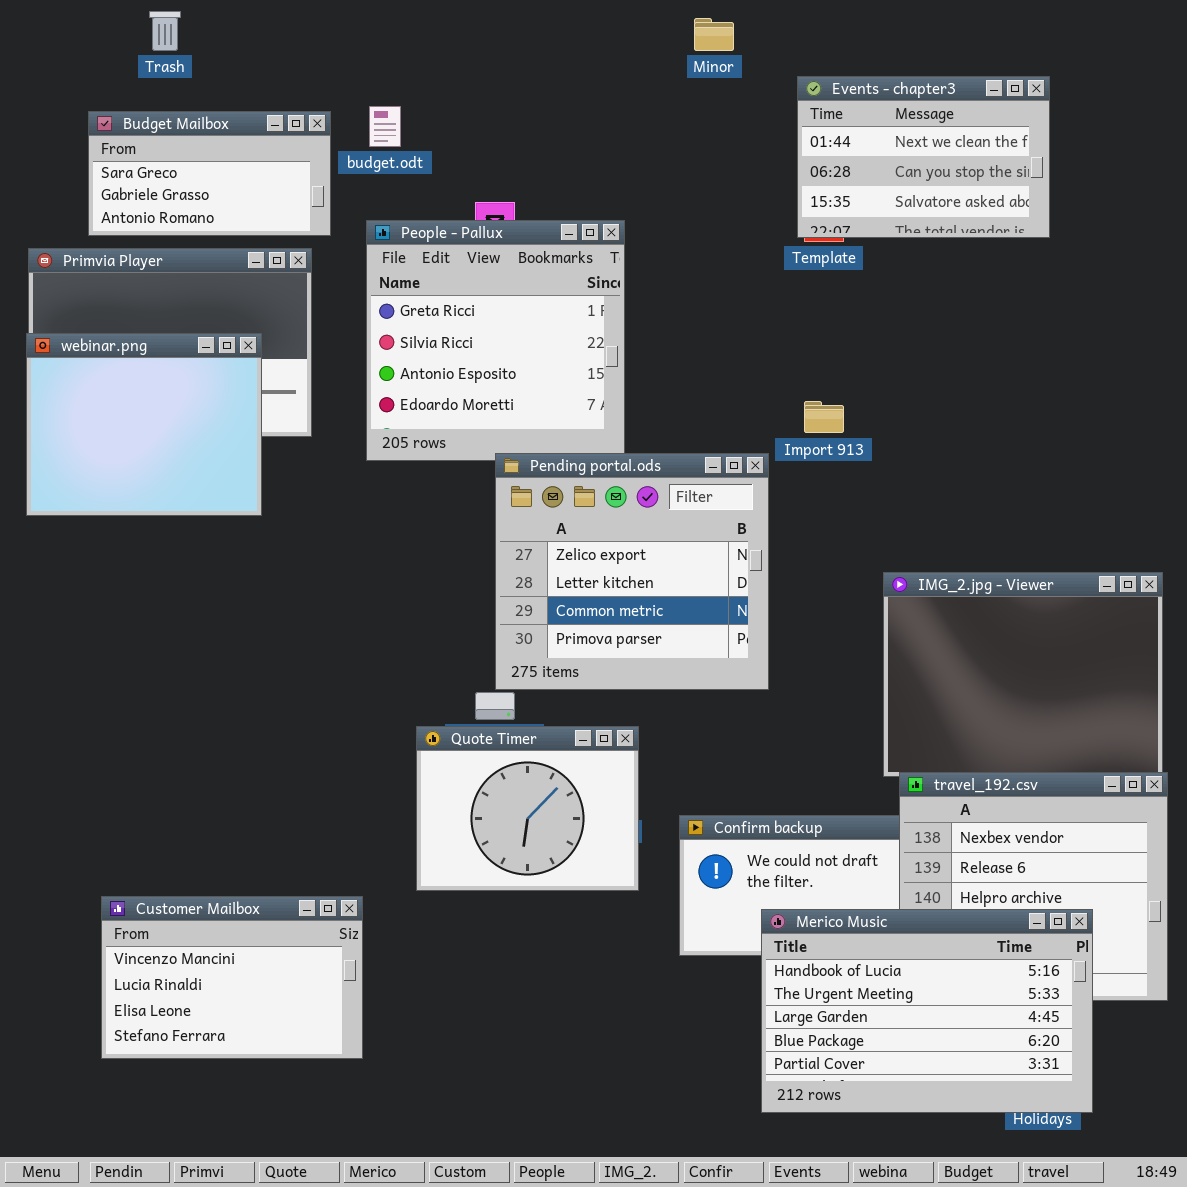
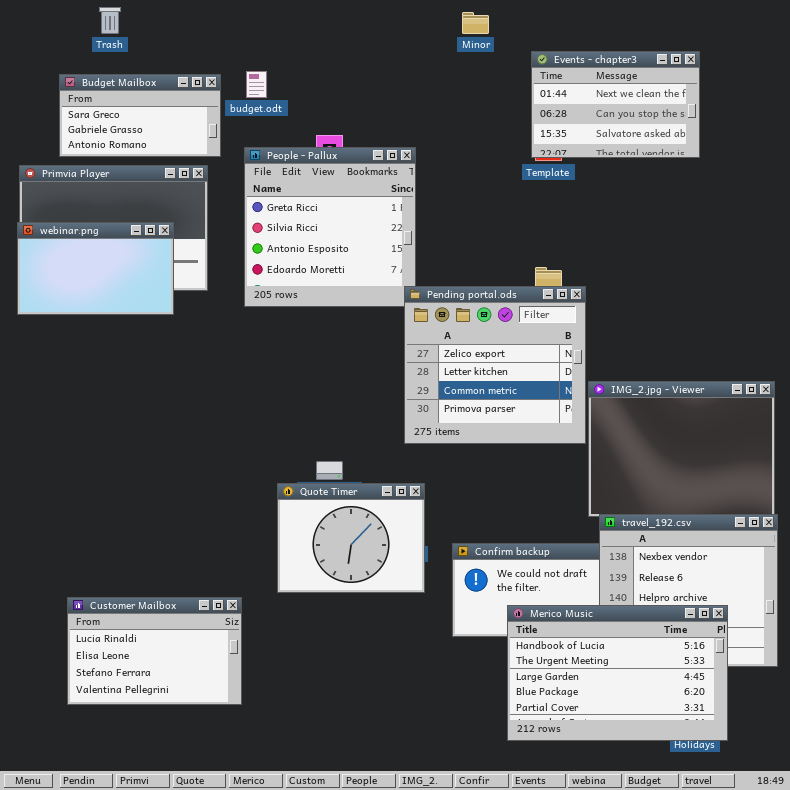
webinar.png: [26,333,262,516] -> [17,222,174,315], resized
Pending portal.ods: [495,453,769,690] -> [404,286,586,444], moved
Customer Mailbox: [101,896,363,1059] -> [67,597,242,705], scrolled down 1 row

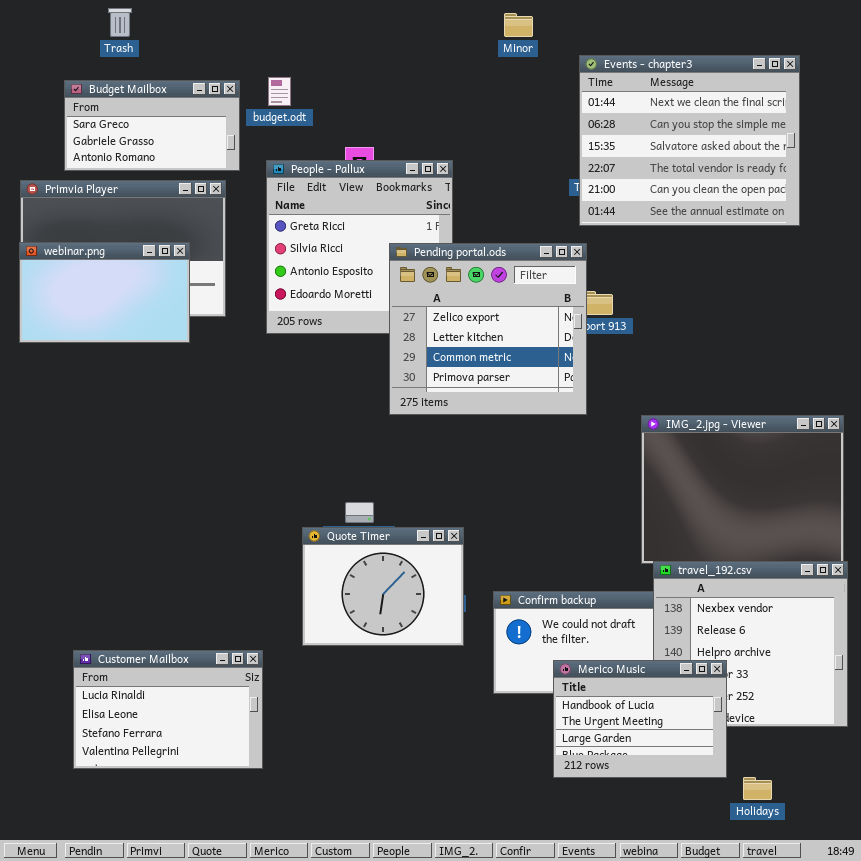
Events - chapter3: [531,51,700,158] -> [579,55,800,226], resized
Pending portal.ods: [404,286,586,444] -> [389,243,587,415], moved
Merico Music: [507,605,728,741] -> [553,660,727,778], resized

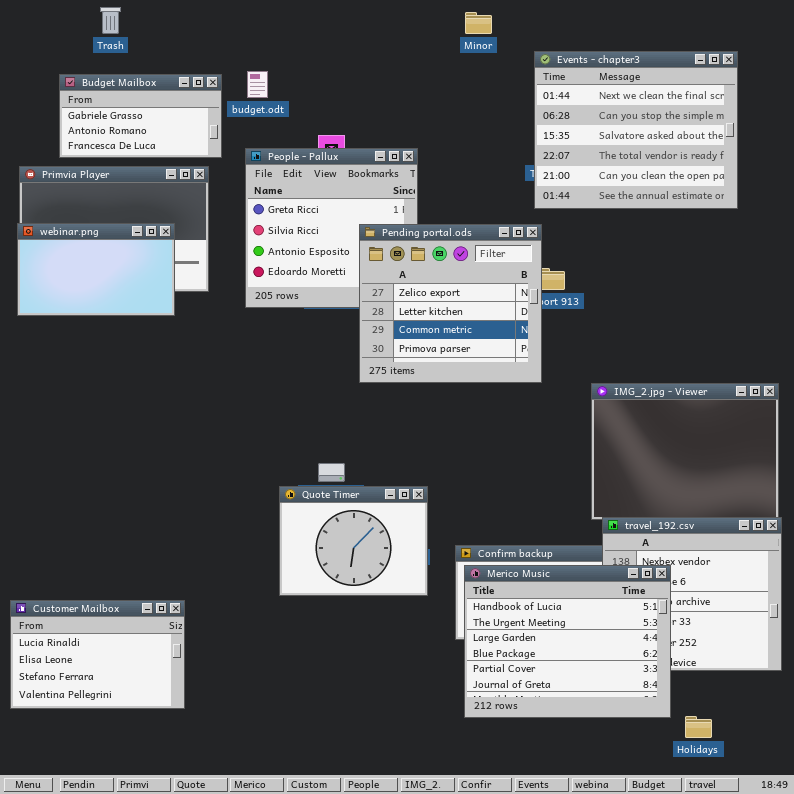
Budget Mailbox: [64,80,240,171] -> [59,74,222,158], scrolled down 1 row
Customer Mailbox: [73,650,263,769] -> [10,600,185,709], moved
Merico Music: [553,660,727,778] -> [464,565,671,718], resized

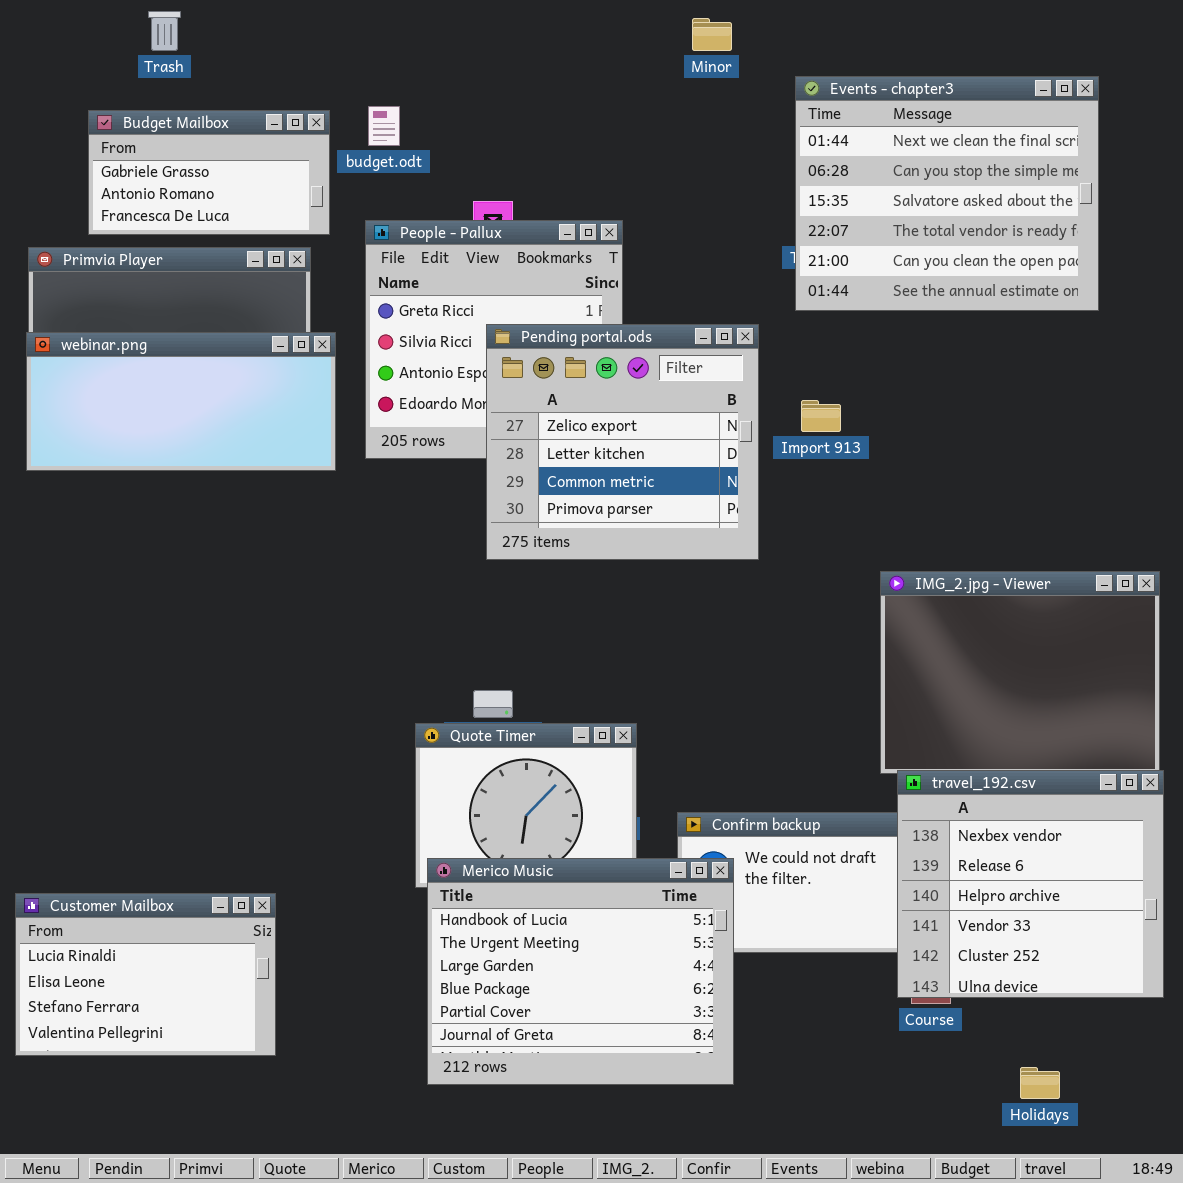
webinar.png: [17,223,175,316] -> [26,332,336,471], resized
Pending portal.ods: [359,224,542,383] -> [486,324,759,560], moved
Merico Music: [464,565,671,718] -> [427,858,734,1085], moved

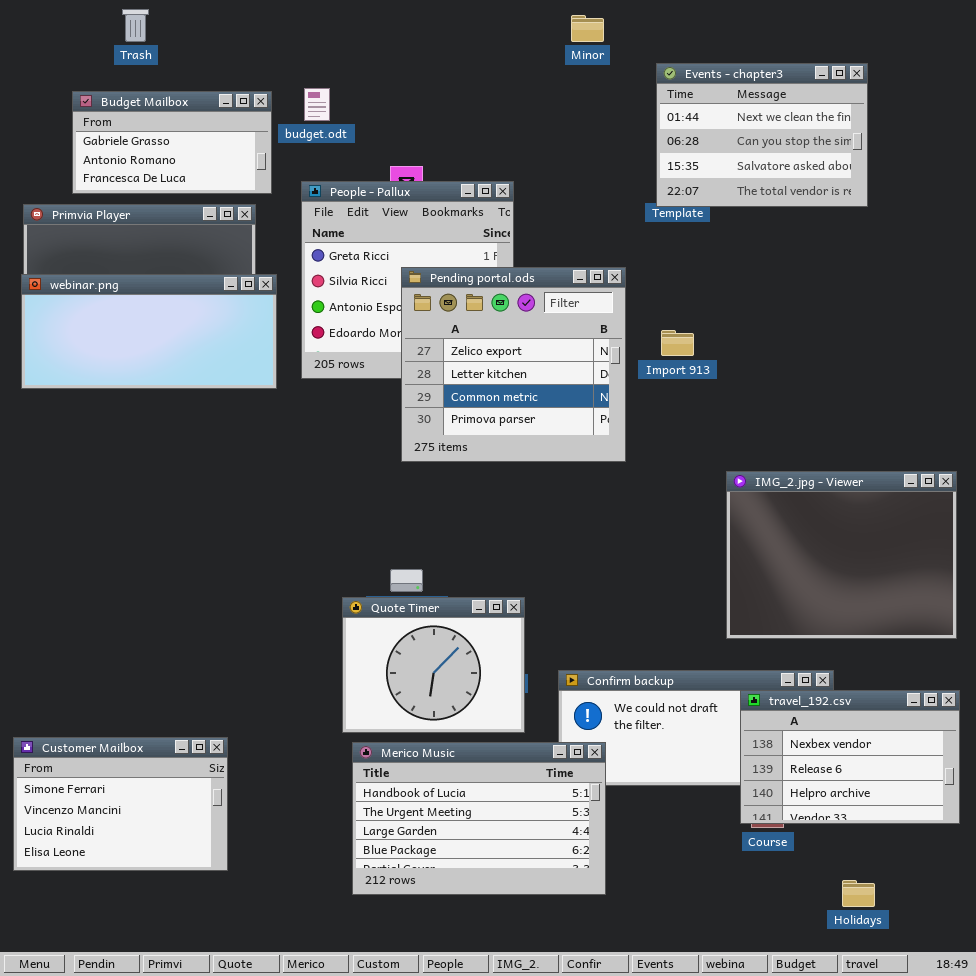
Events - chapter3: [795,76,1099,311] -> [656,63,868,207], resized
travel_192.csv: [897,770,1164,998] -> [740,690,960,824], resized
Merico Music: [427,858,734,1085] -> [352,742,606,895], resized
Customer Mailbox: [15,893,276,1056] -> [13,737,228,871], scrolled up 2 rows

